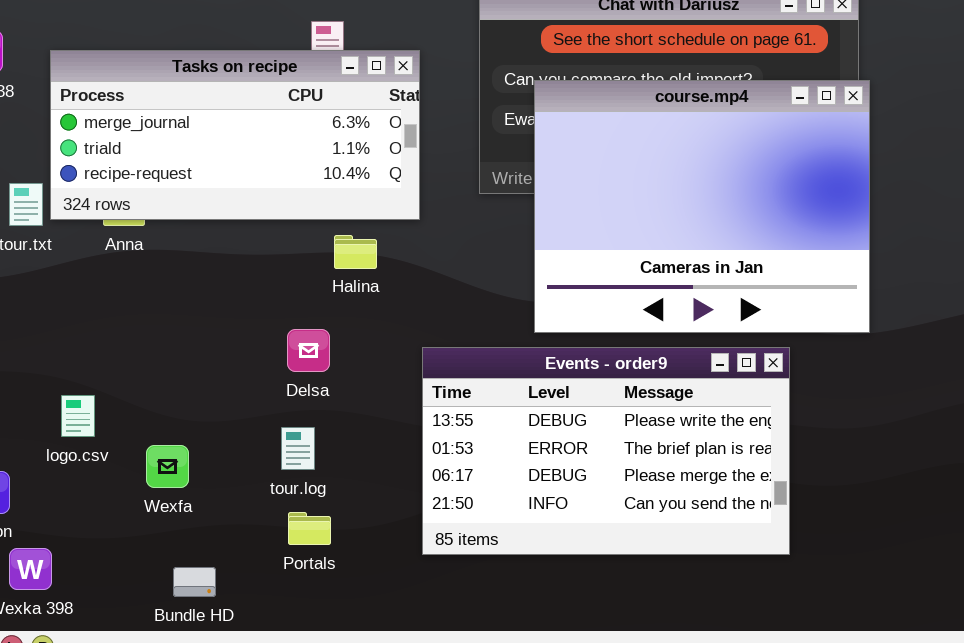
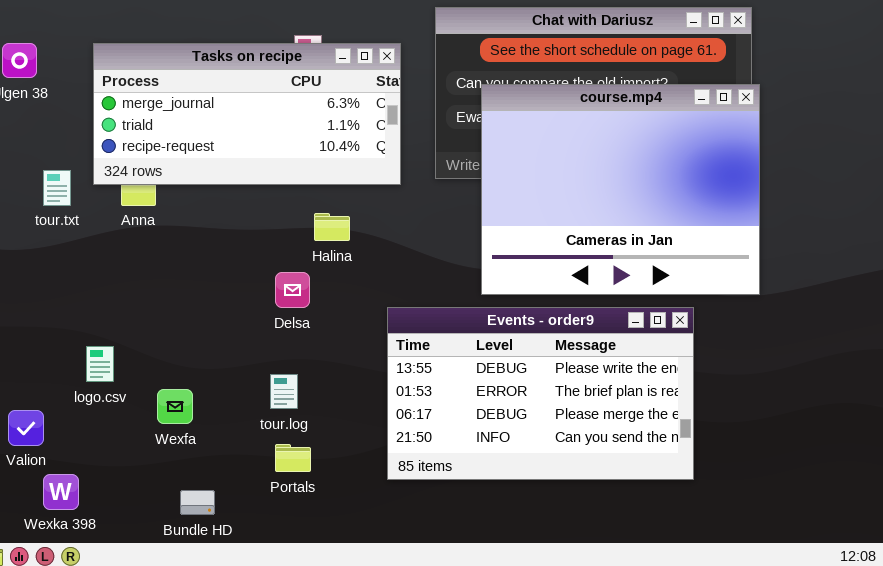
Tasks on recipe: [50,50,420,220] -> [93,43,401,185], moved
Delsa: [287,329,330,372] -> [275,272,310,308], moved

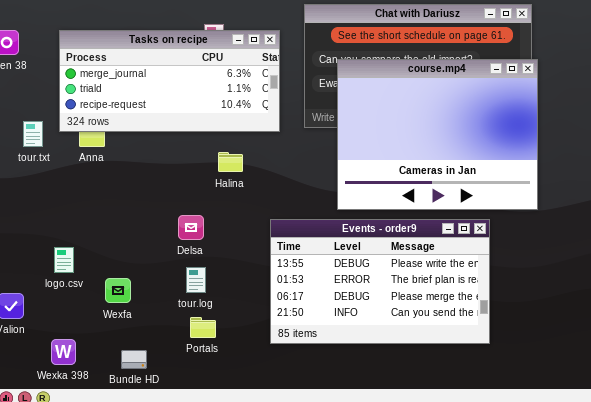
Delsa: [275,272,310,308] -> [178,215,204,240], moved
Wexka 398: [43,474,79,510] -> [51,339,76,365], moved

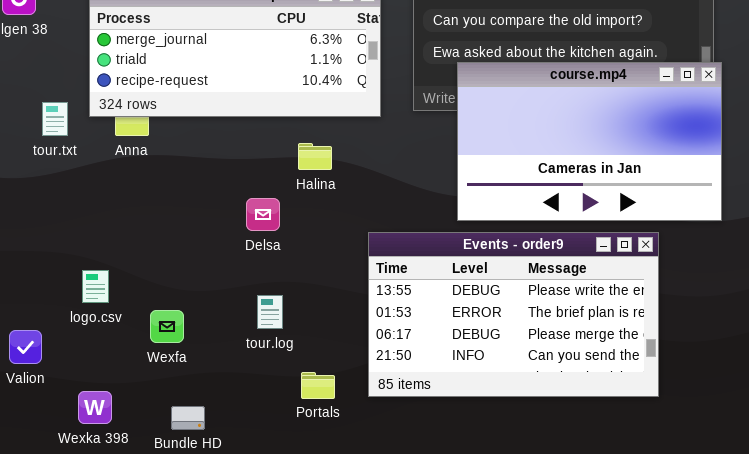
course.mp4: [337,59,538,210] -> [457,62,722,221], resized
Delsa: [178,215,204,240] -> [246,198,280,231], moved
Portals: [190,317,216,338] -> [301,372,335,399], moved

